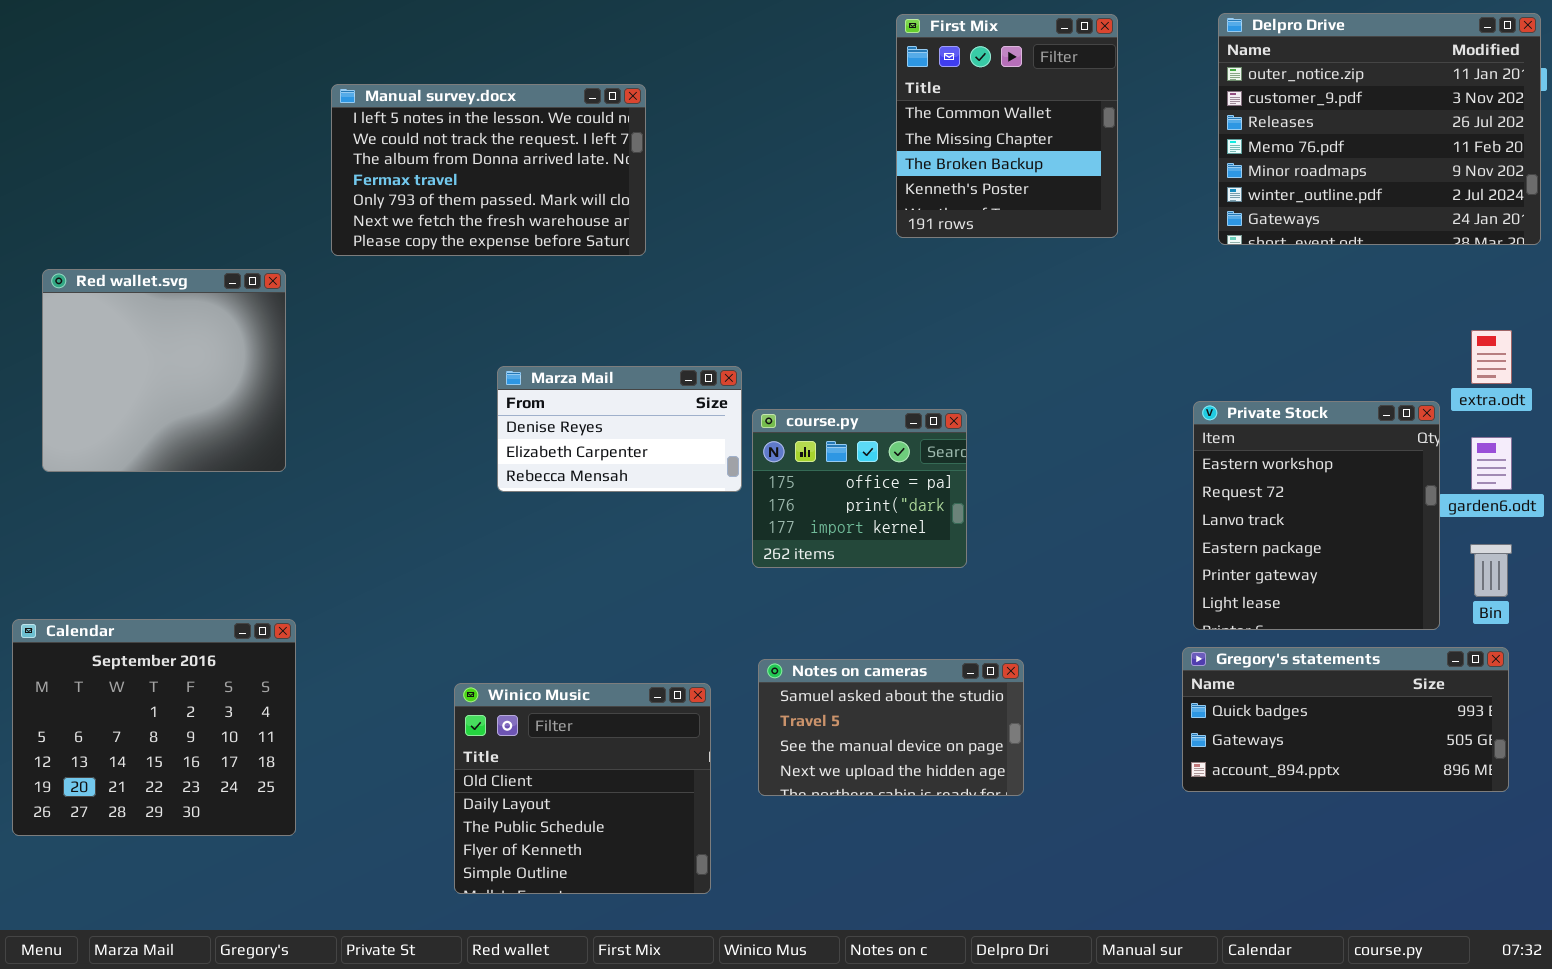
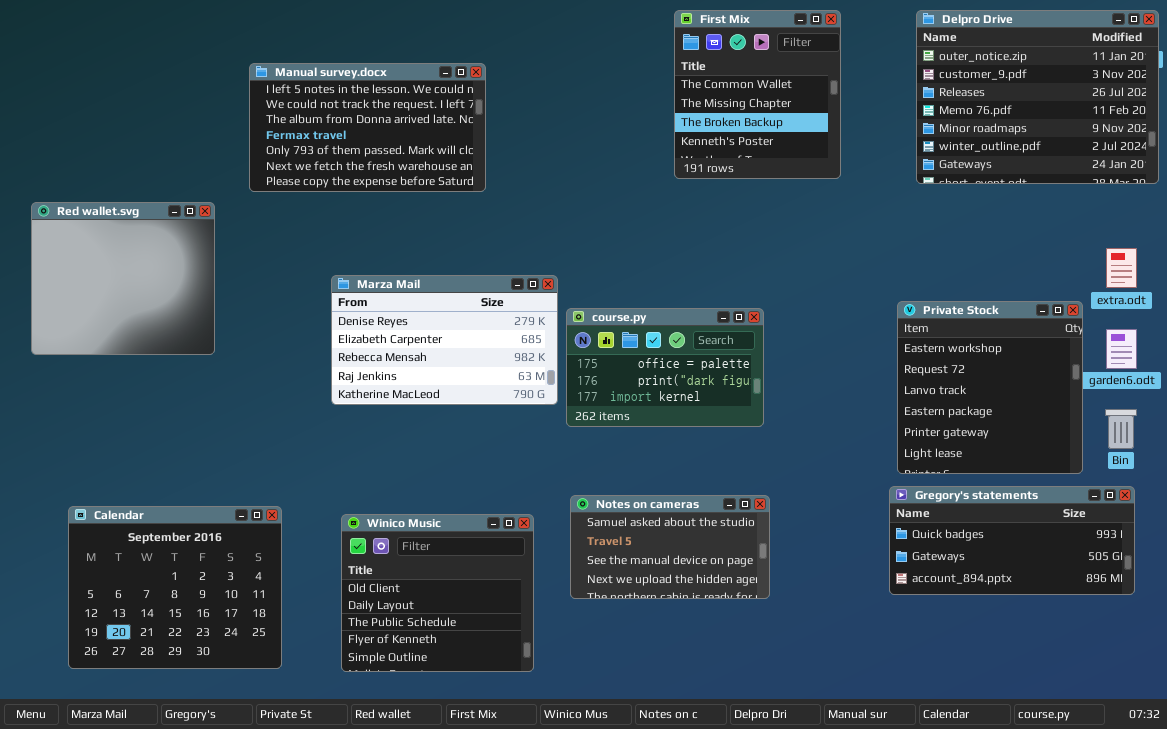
Marza Mail: [497,366,742,492] -> [331,275,558,405], resized
course.py: [752,409,967,568] -> [566,308,764,427], resized
Calendar: [12,619,296,836] -> [68,506,282,669], moved

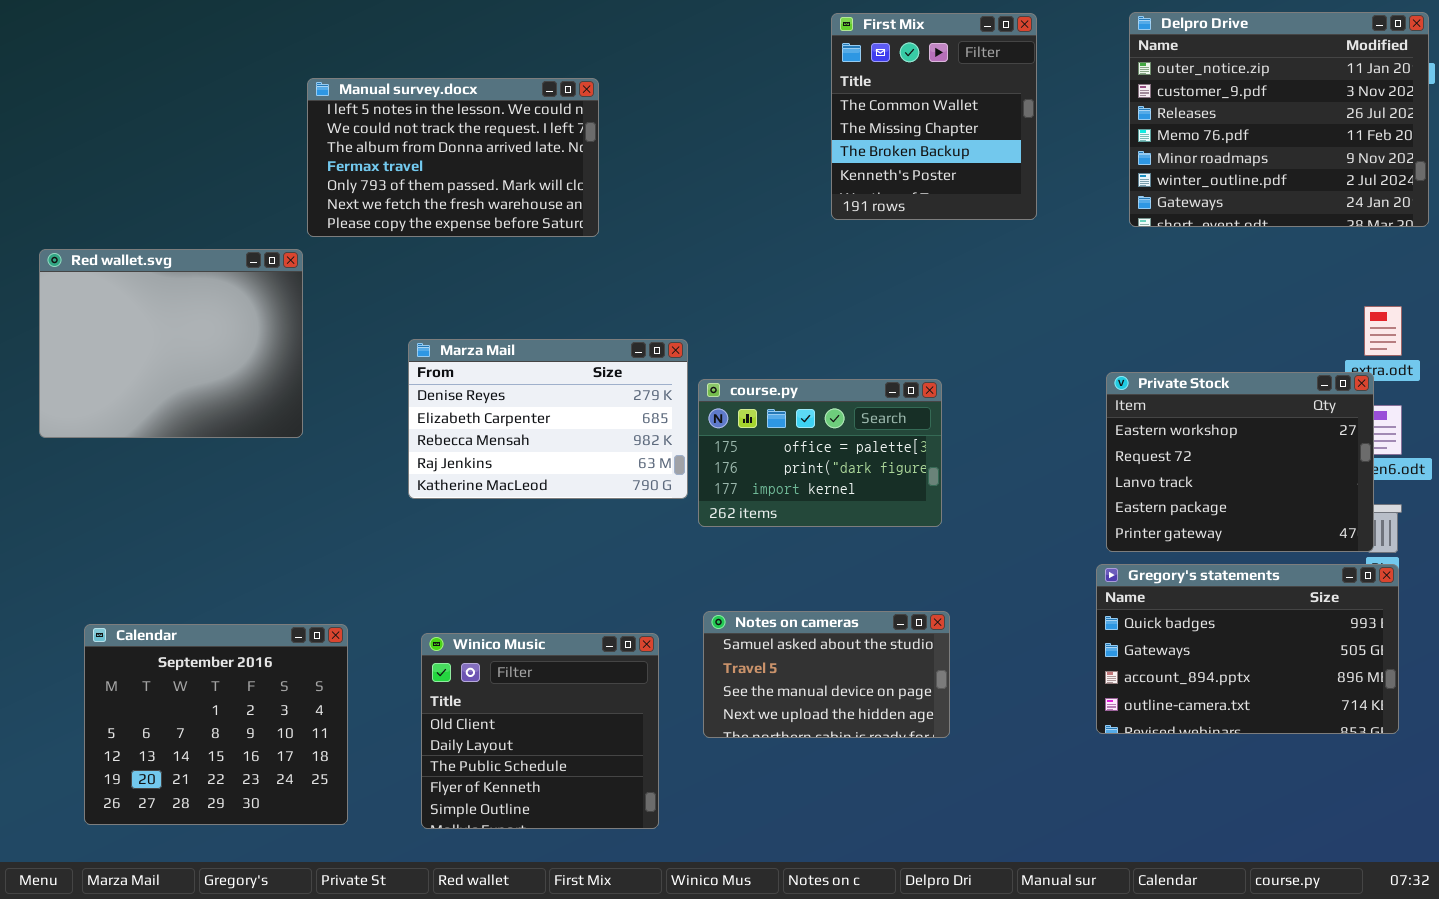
Red wallet.svg: [31,202,215,355] -> [39,249,303,438], resized
Private Stock: [897,301,1083,474] -> [1106,372,1374,552], resized
Gregory's statements: [889,486,1135,595] -> [1096,564,1399,734], resized

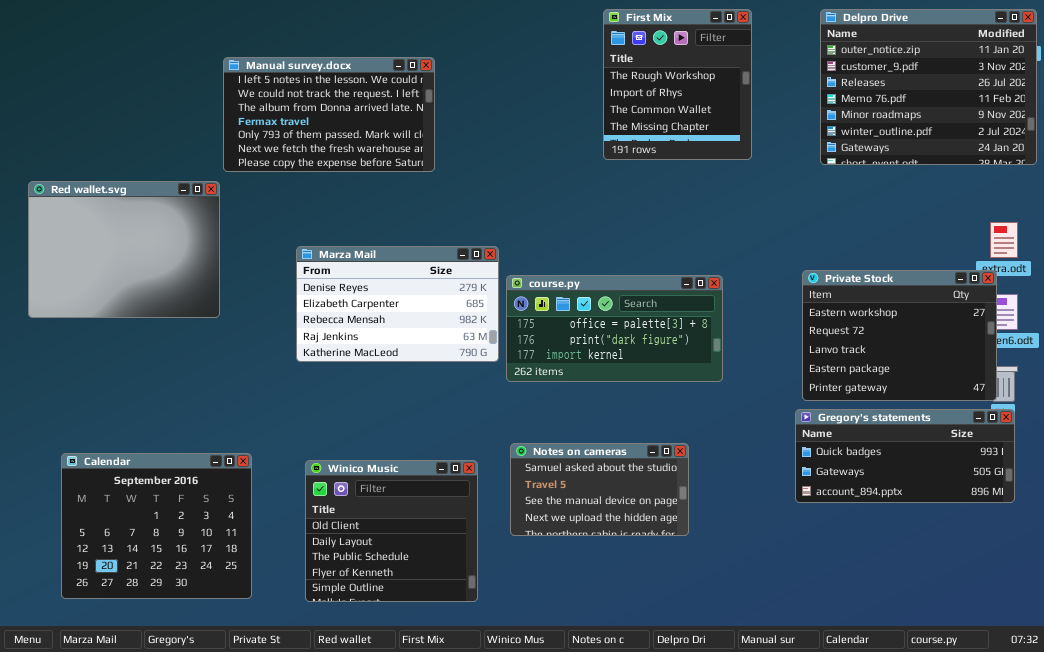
First Mix: [831,13,1037,220] -> [603,9,752,160], scrolled up 2 rows
course.py: [698,379,942,527] -> [506,275,723,382], resized
Gregory's statements: [1096,564,1399,734] -> [795,409,1015,503], resized

